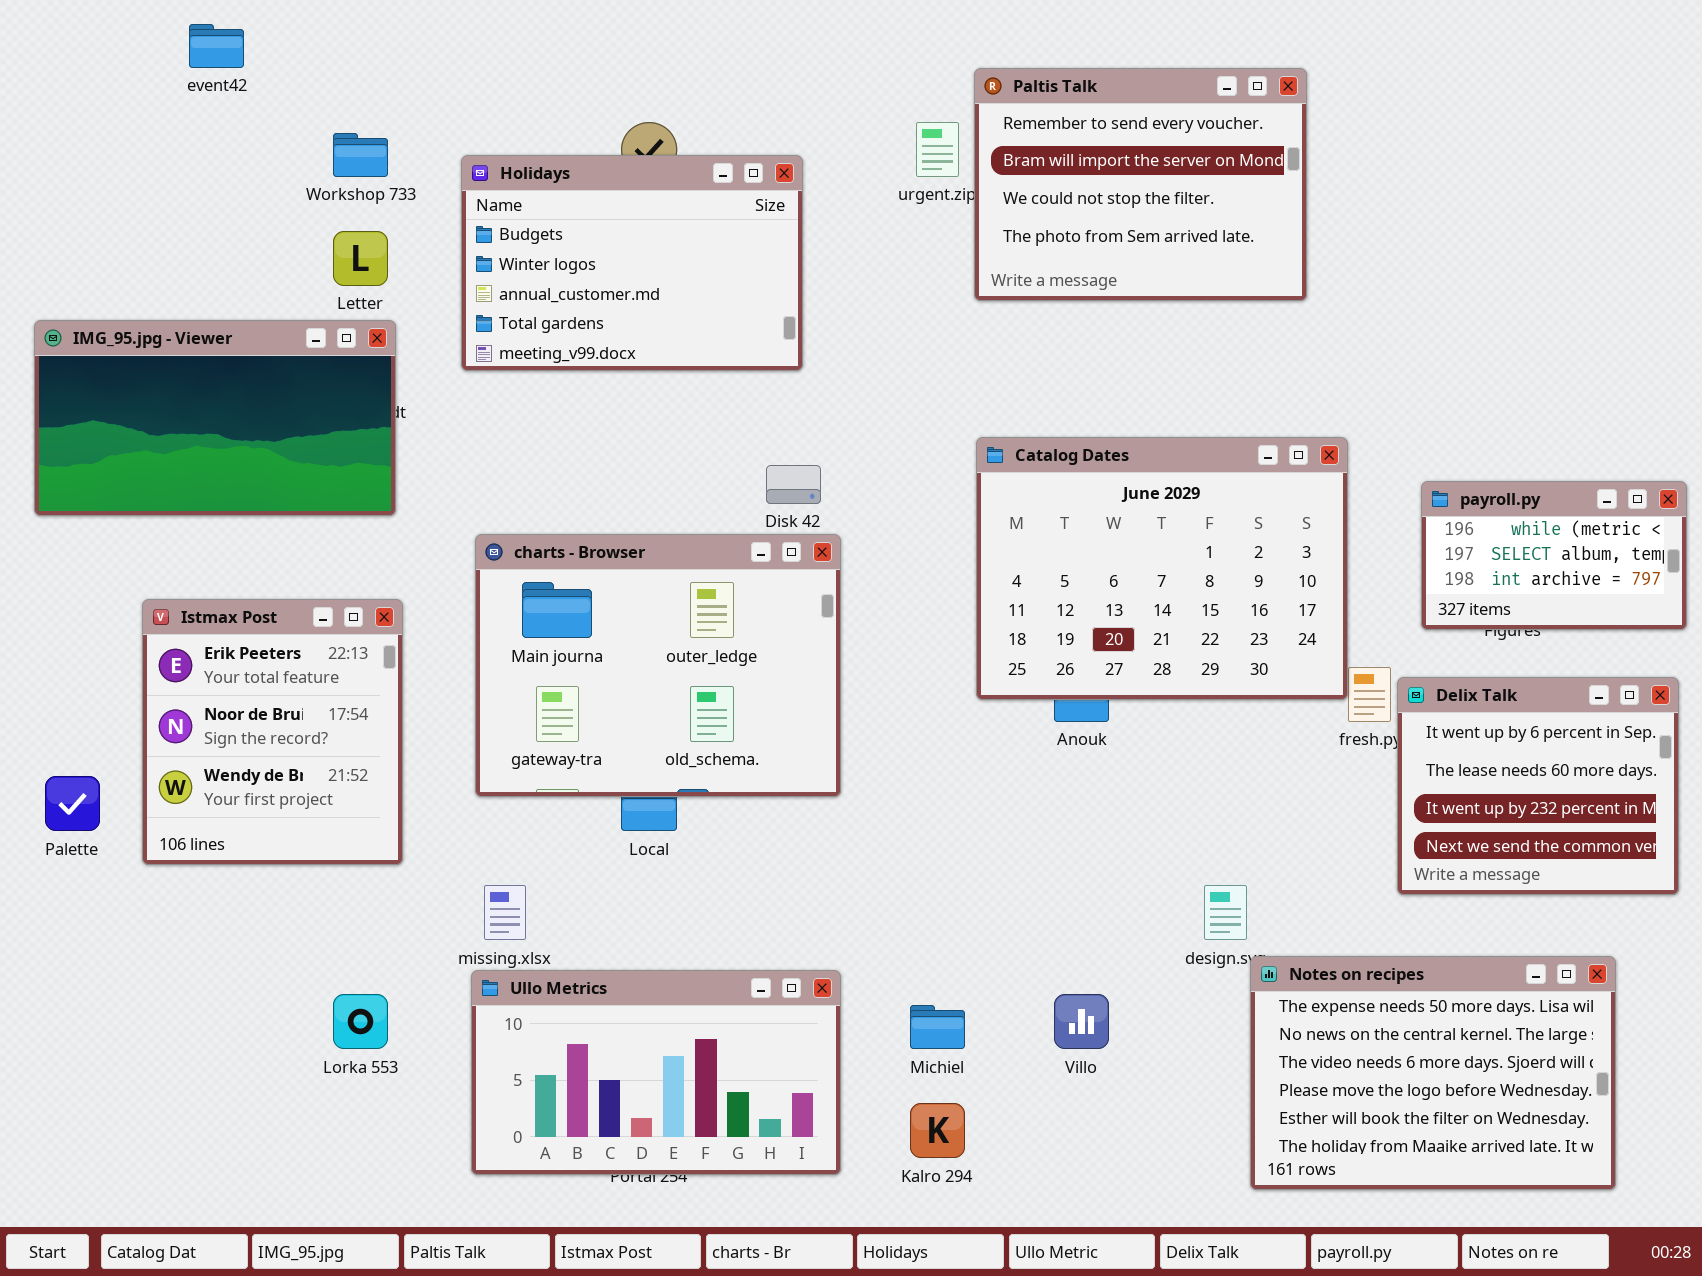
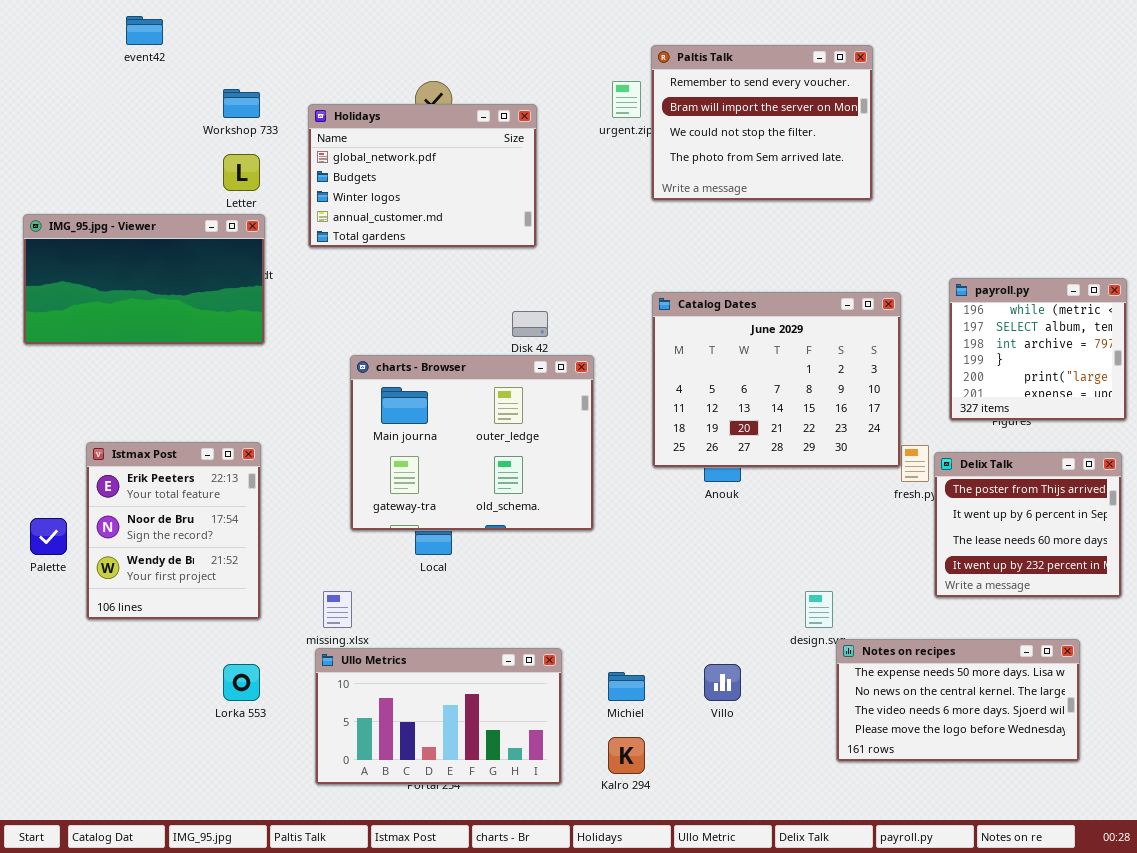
Holidays: [461,155,803,371] -> [308,104,537,248], scrolled up 1 row
payroll.py: [1421,481,1687,630] -> [949,278,1127,421], resized
charts - Browser: [475,534,841,797] -> [350,355,594,531], moved
Istmax Post: [142,599,403,865] -> [86,442,261,620], moved
Delix Talk: [1397,677,1679,895] -> [934,452,1122,598], scrolled up 1 row
Notes on recipes: [1250,956,1616,1190] -> [836,639,1080,762], resized

